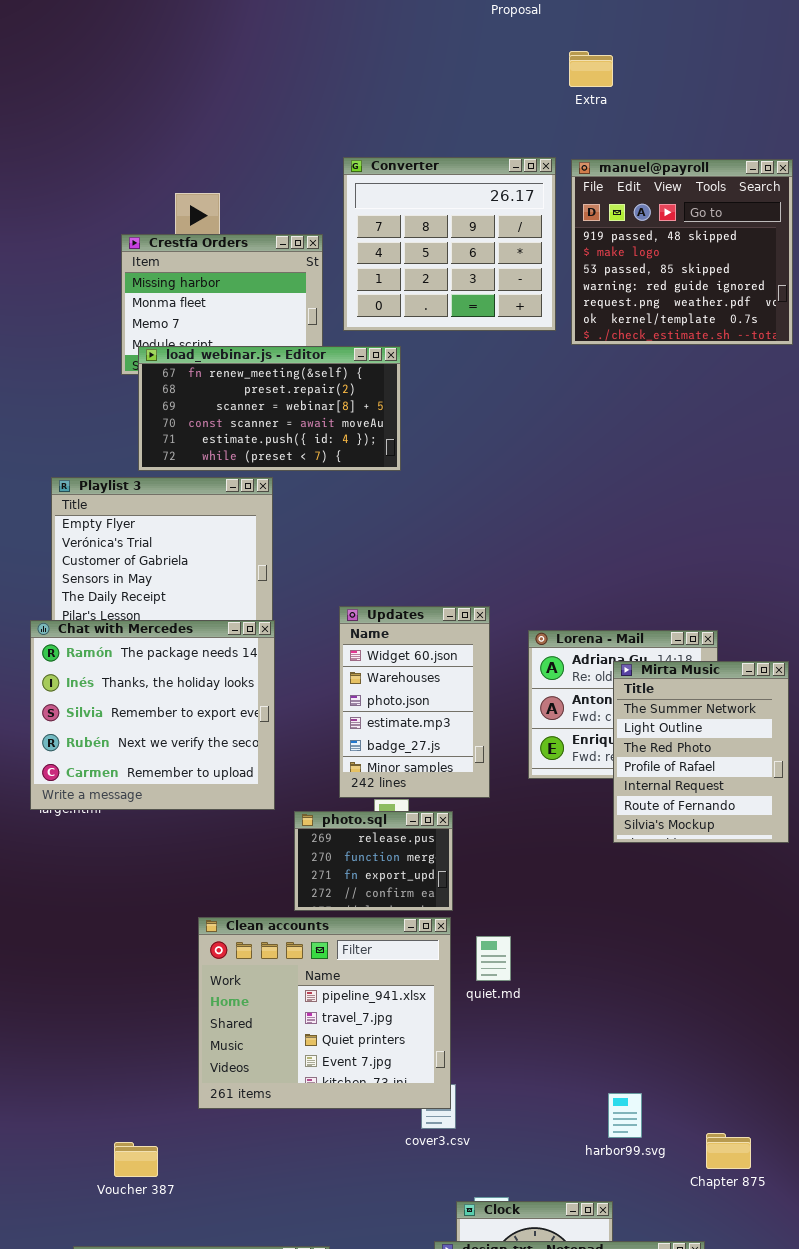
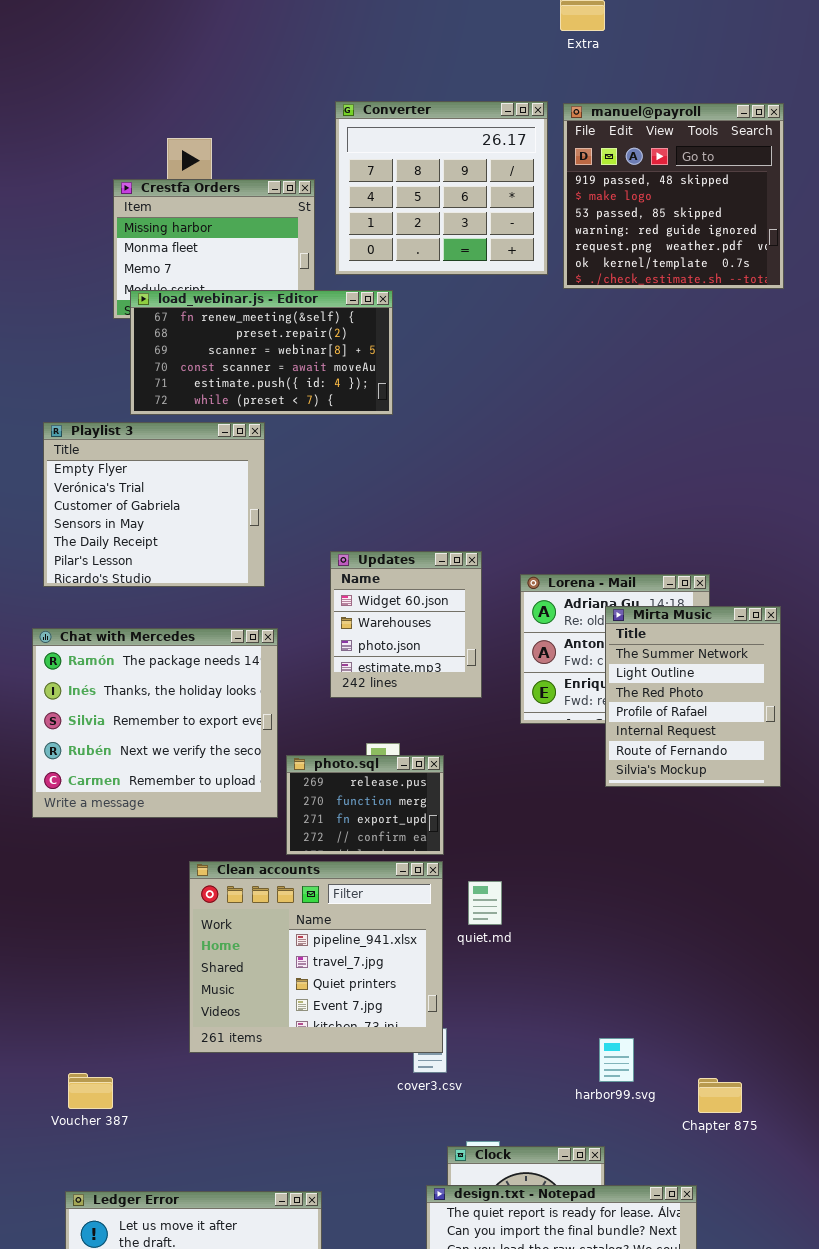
Updates: [339,606,490,798] -> [330,551,482,698], resized
Chat with Mercedes: [30,620,275,810] -> [32,628,278,818], moved
Voucher 387: [114,1142,158,1177] -> [68,1073,113,1109], moved

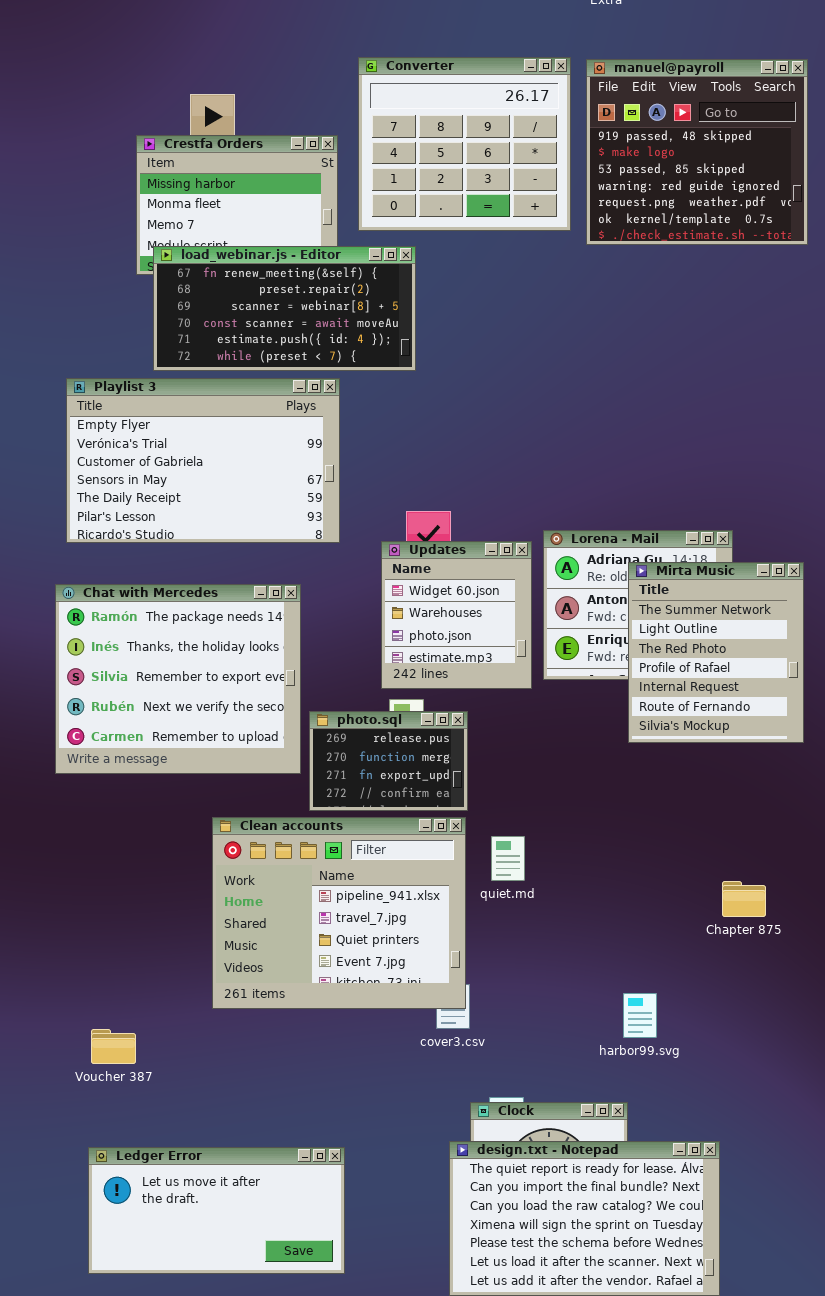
Playlist 3: [43,422,265,587] -> [66,378,340,543], resized
Updates: [330,551,482,698] -> [381,541,532,689], moved
Chapter 875: [698,1078,742,1113] -> [722,881,766,917], moved

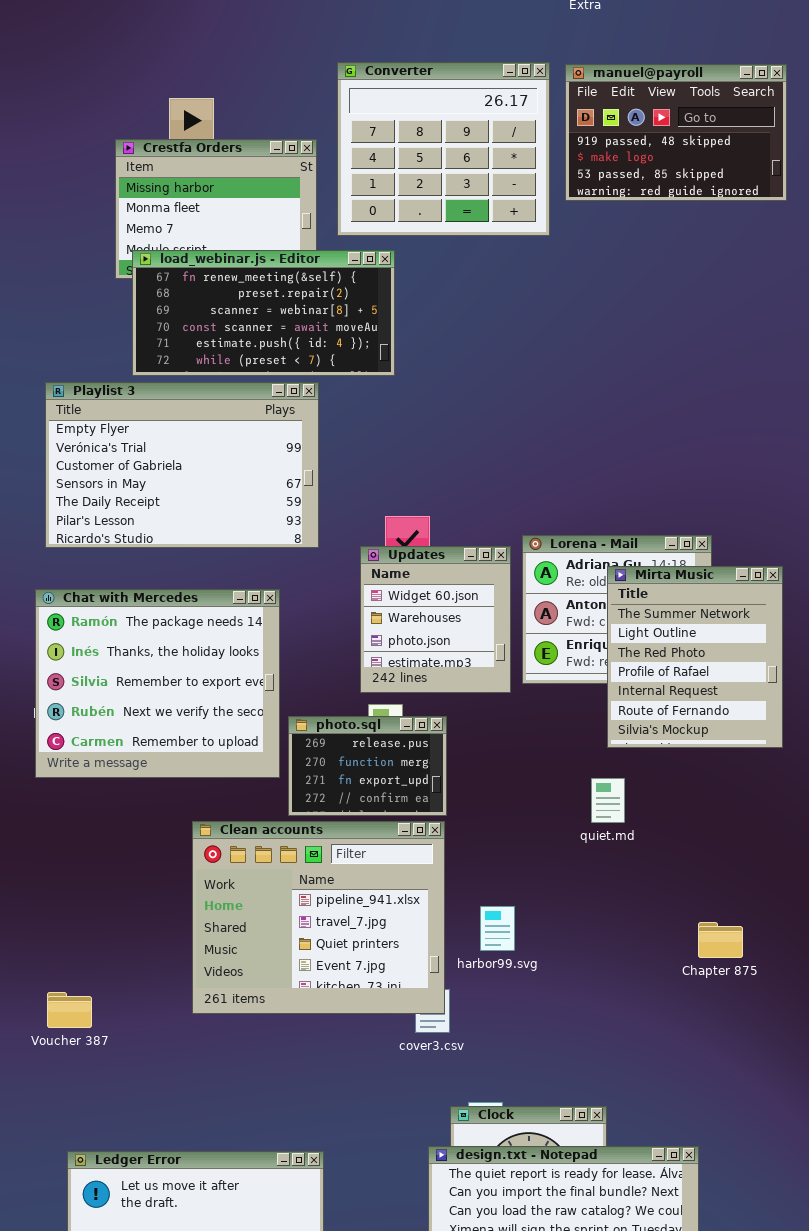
manuel@payroll: [586,59,808,245] -> [565,64,787,201], resized
quiet.md: [491,836,525,881] -> [591,778,625,823], moved
Chapter 875: [722,881,766,917] -> [698,922,743,958], moved
harbor99.svg: [623,993,657,1038] -> [480,906,515,951], moved
Voucher 387: [91,1029,136,1064] -> [47,992,92,1028], moved

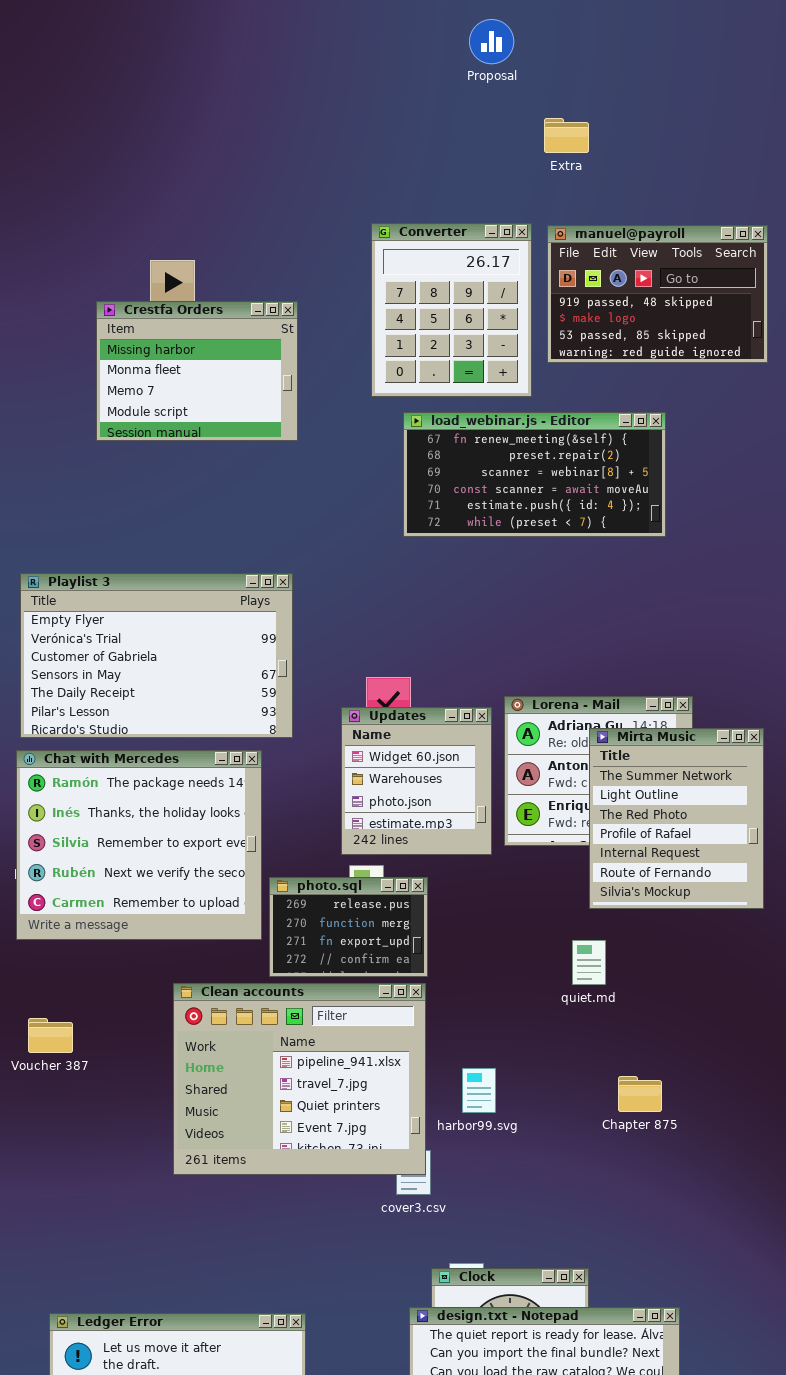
Converter: [337,62,550,236] -> [371,223,532,397], resized
load_webinar.js - Editor: [132,250,395,376] -> [403,412,666,537], moved
Playlist 3: [45,382,319,548] -> [20,573,293,738], moved
Chapter 875: [698,922,743,958] -> [618,1076,662,1112], moved
Voucher 387: [47,992,92,1028] -> [28,1018,73,1053], moved

